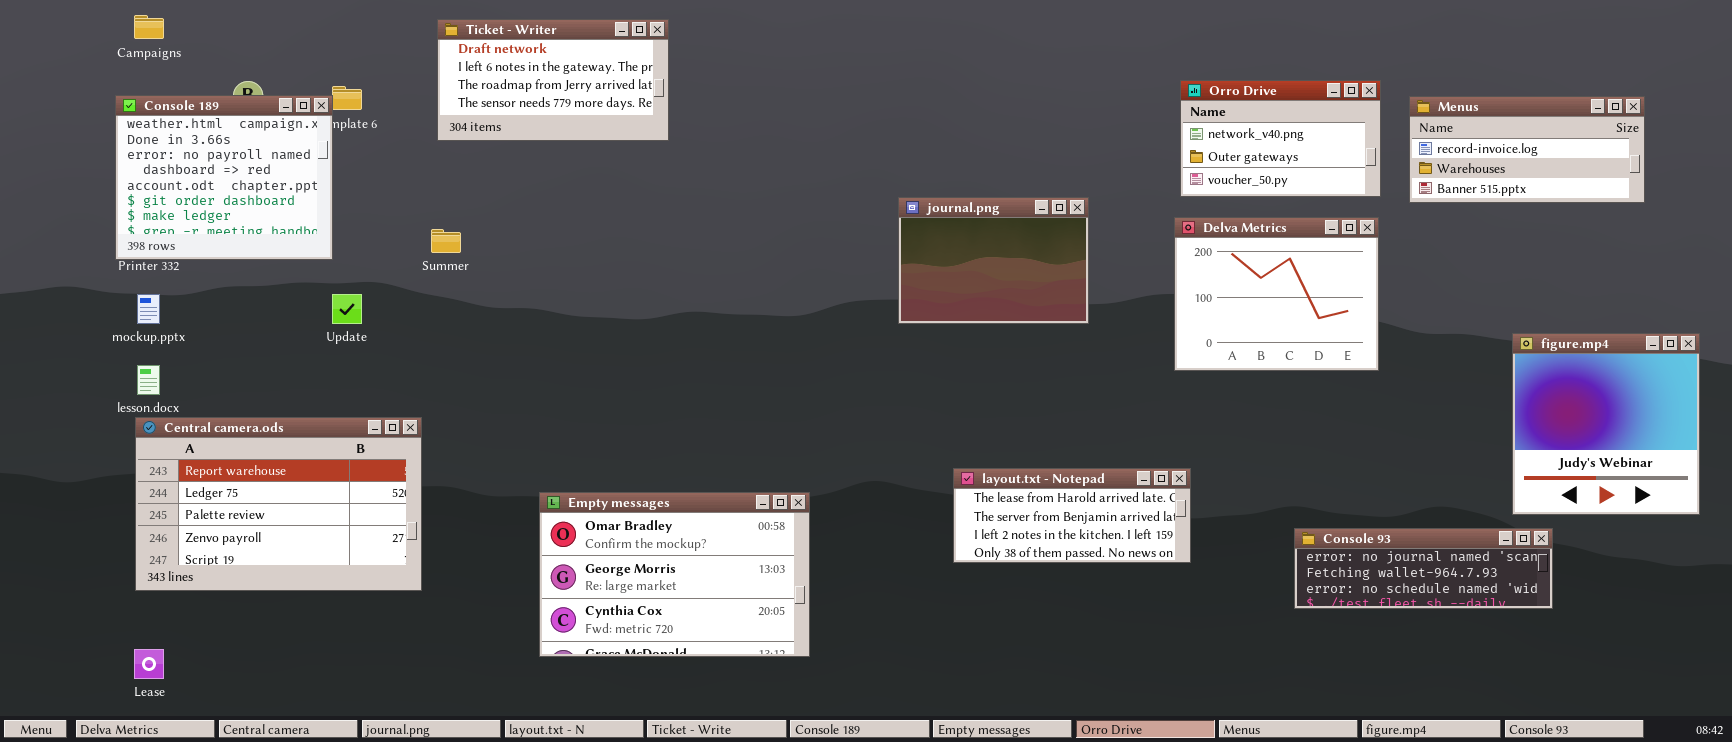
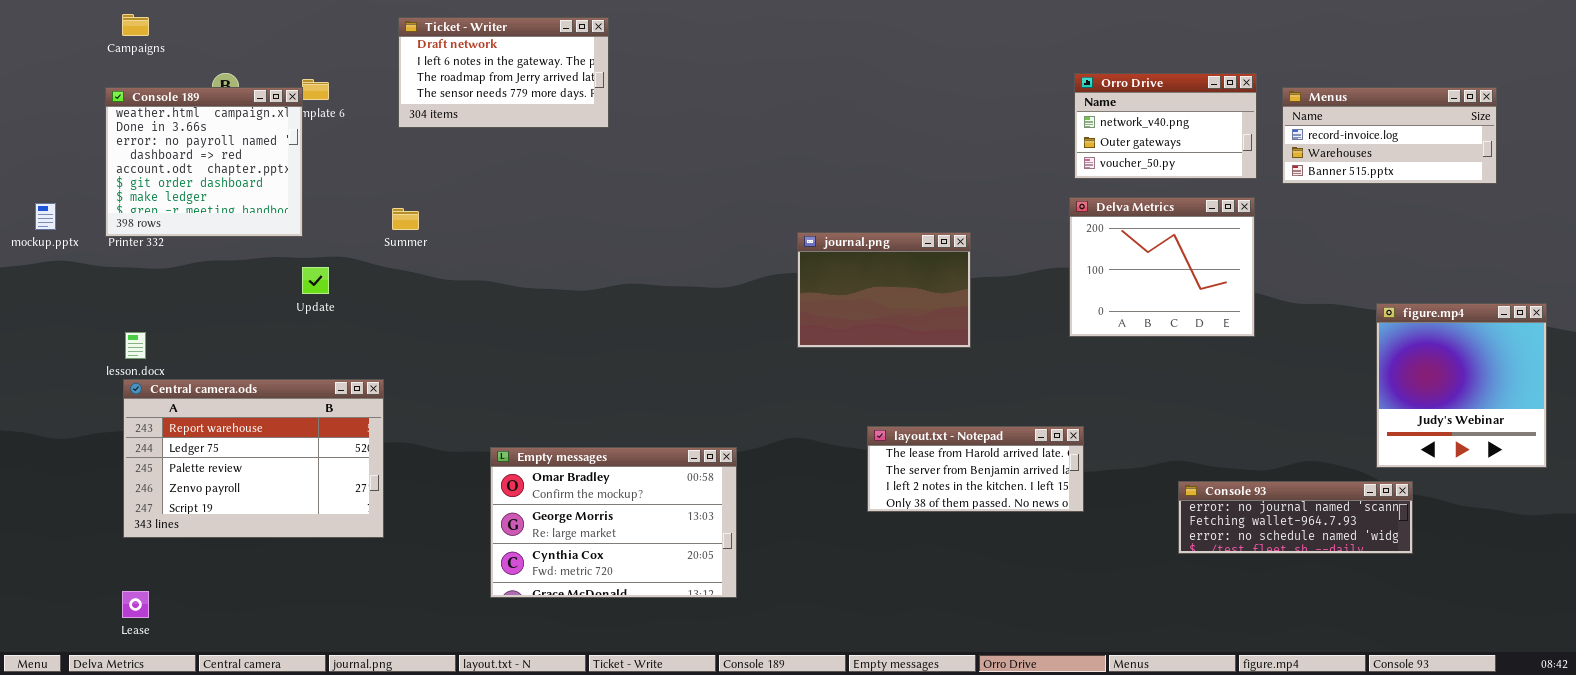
journal.png: [898,197,1089,324] -> [797,232,971,348], moved
mockup.pptx: [137,294,160,324] -> [35,203,56,230], moved

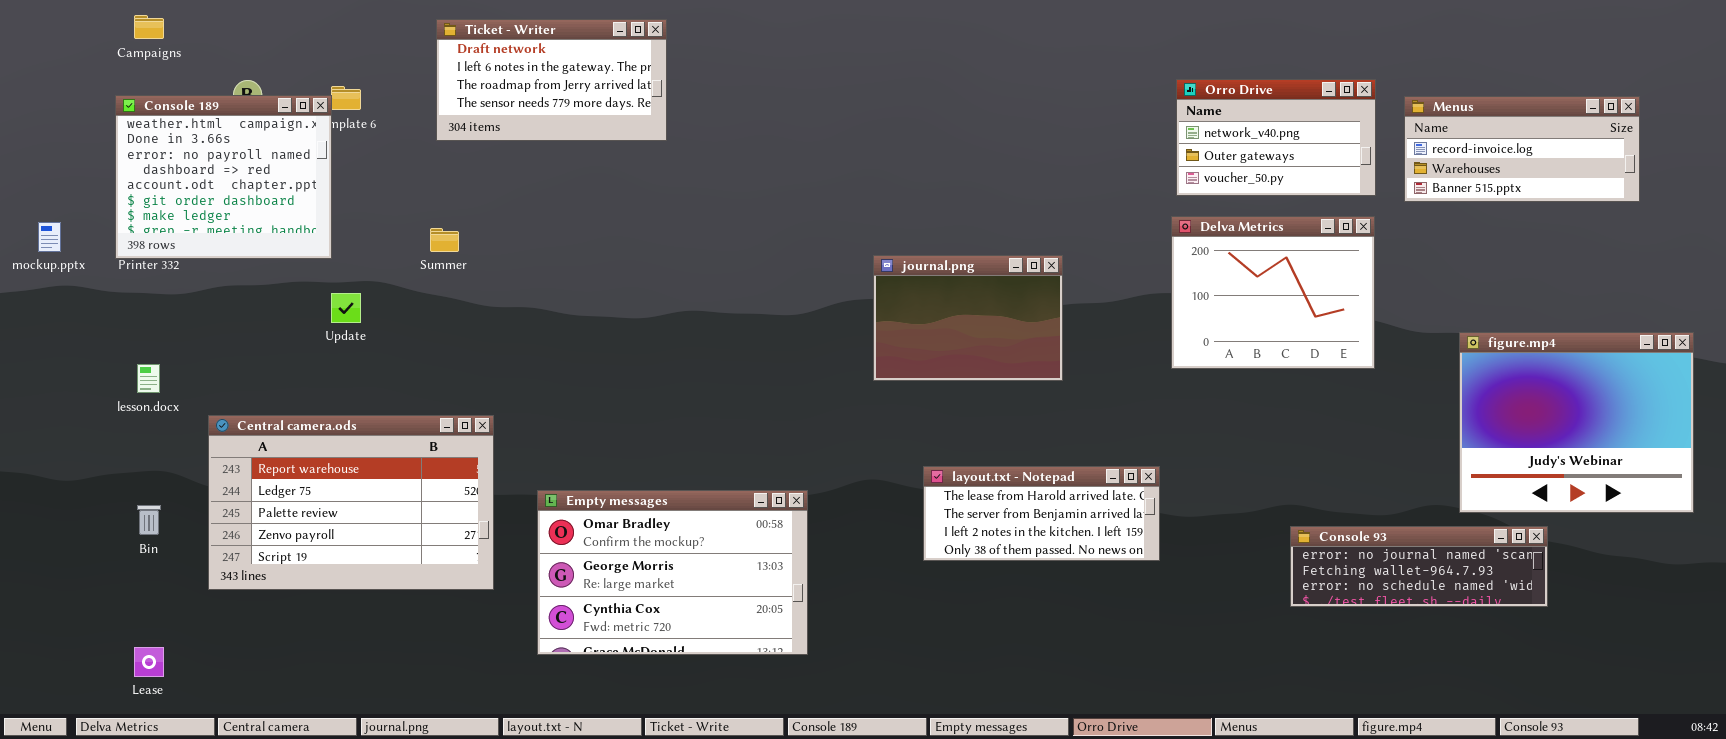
figure.mp4: [1376,303,1547,468] -> [1459,332,1694,513], resized
Central camera.ods: [123,379,384,538] -> [208,415,494,590], moved
layout.txt - Notepad: [867,426,1084,512] -> [923,466,1160,561], moved

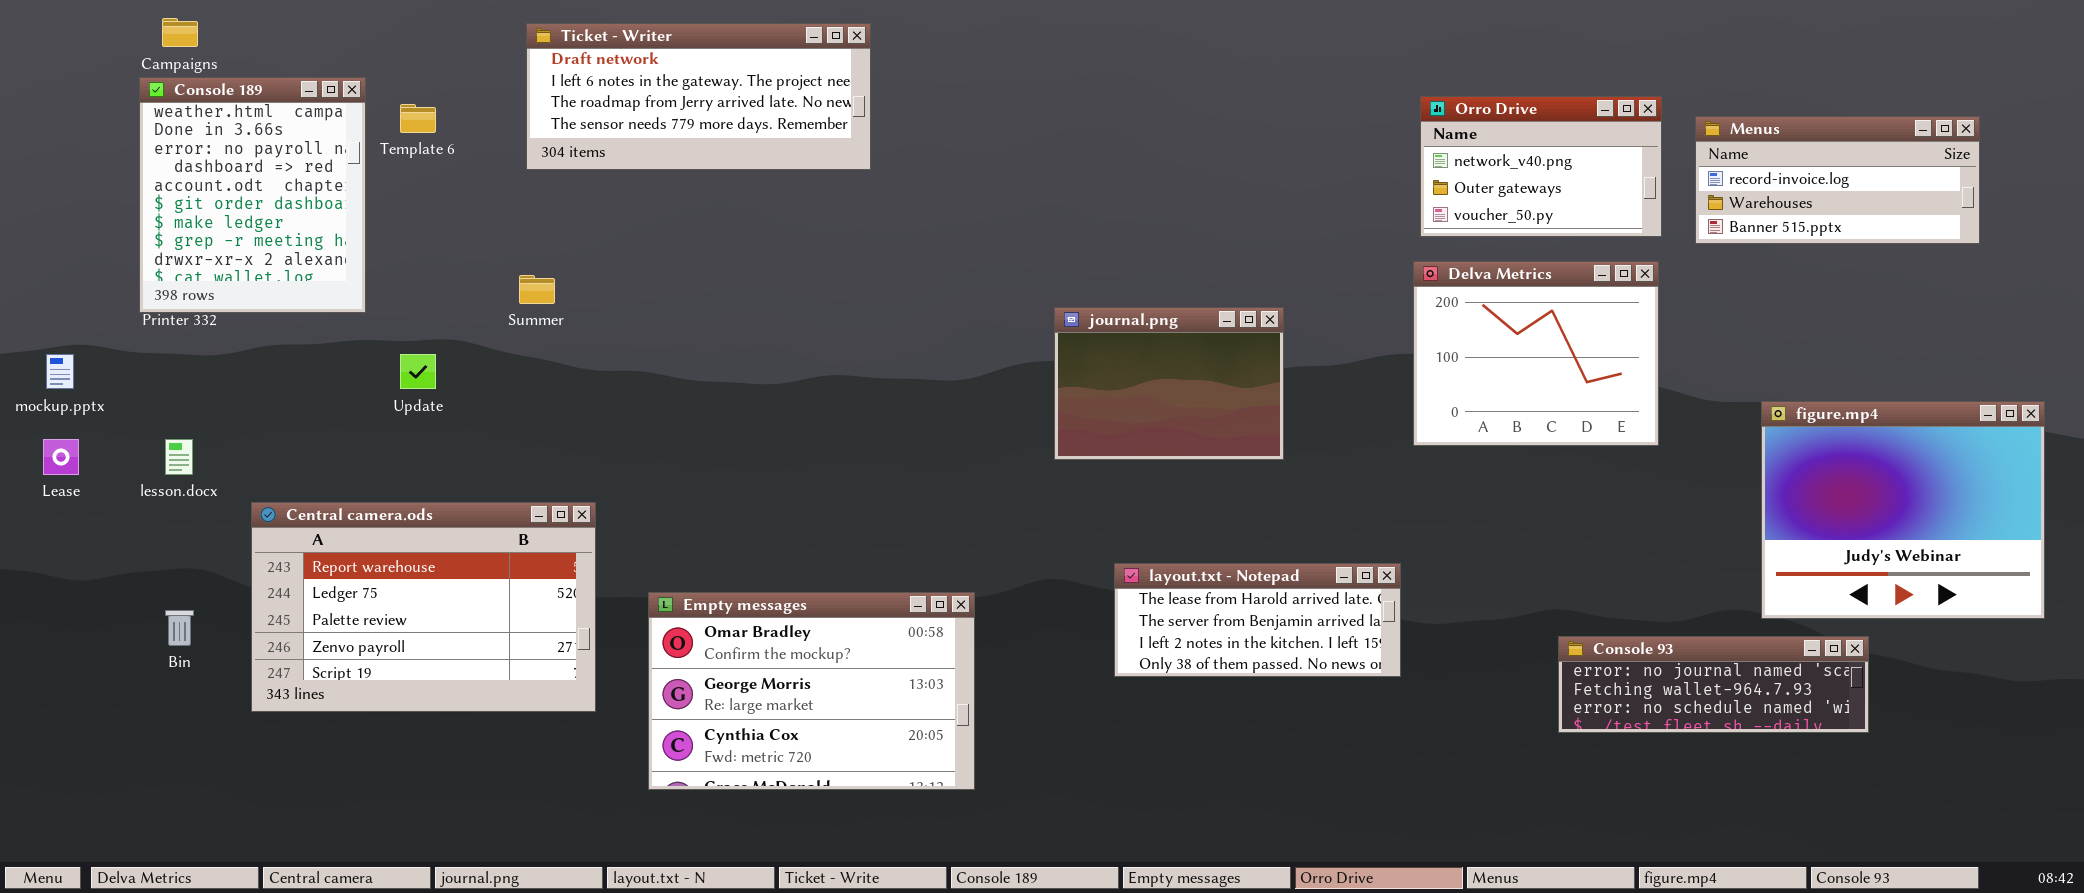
Ticket - Writer: [436,19,667,141] -> [526,23,871,170], resized
Console 189: [115,95,332,259] -> [139,77,366,313], resized
mockup.pptx: [38,222,61,252] -> [46,354,74,389], moved
Lease: [134,647,164,677] -> [43,439,79,475], moved

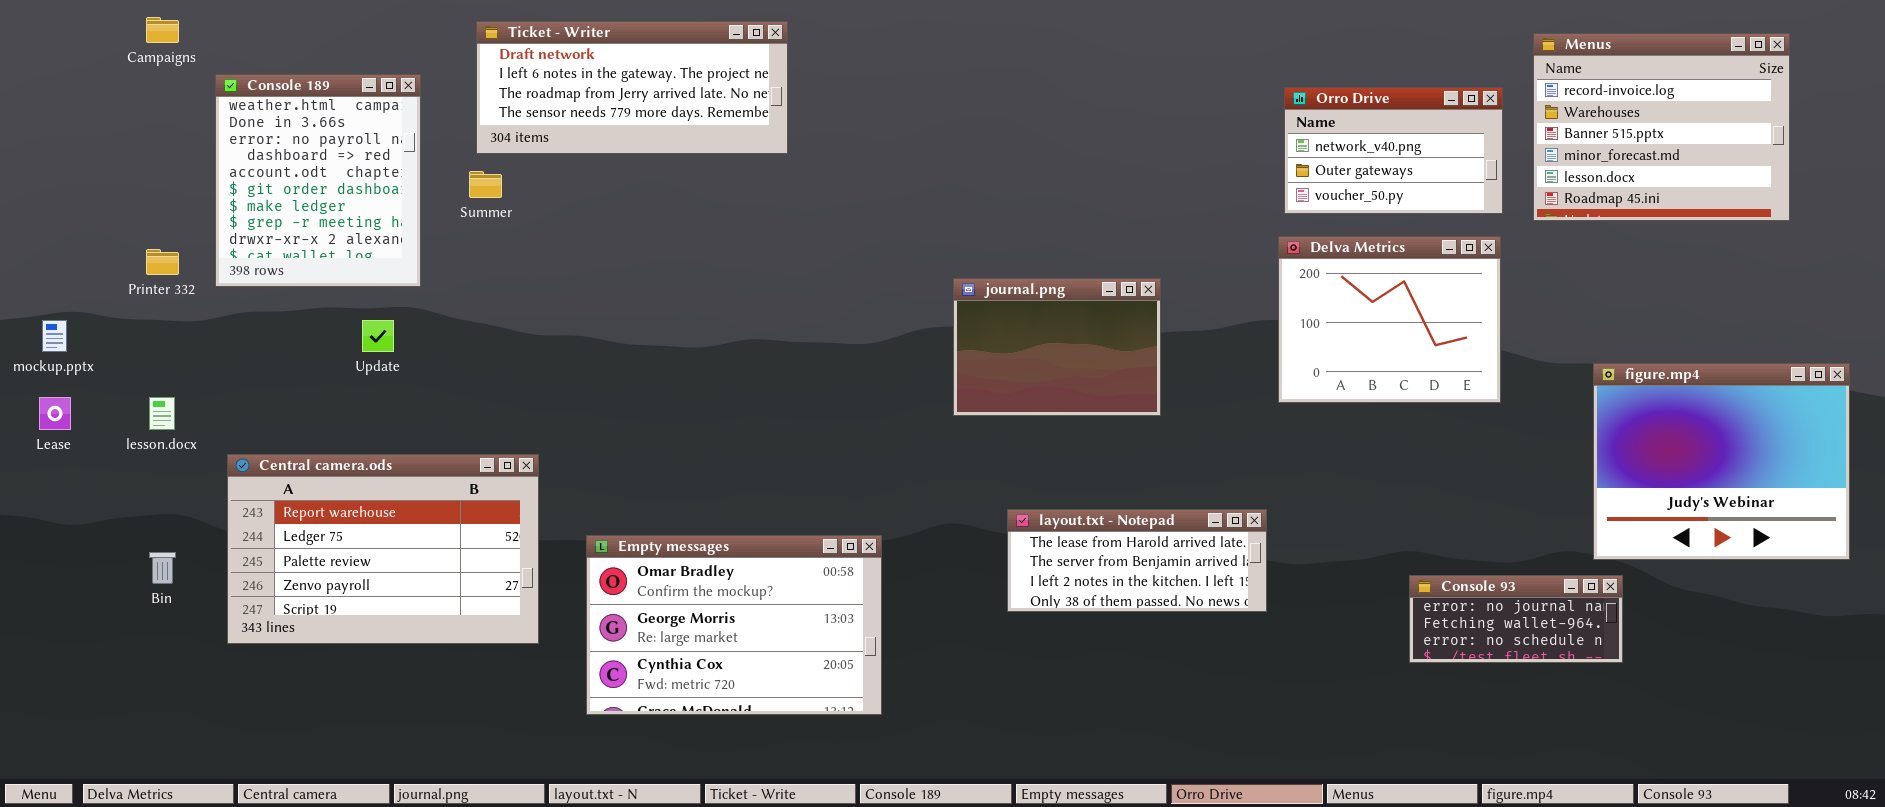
Console 189: [139,77,366,313] -> [215,74,421,287], moved
Menus: [1695,116,1980,244] -> [1533,33,1790,221], resized
Summer: [519,275,555,304] -> [469,171,502,198], moved
Console 93: [1558,636,1869,733] -> [1409,575,1623,663], resized

